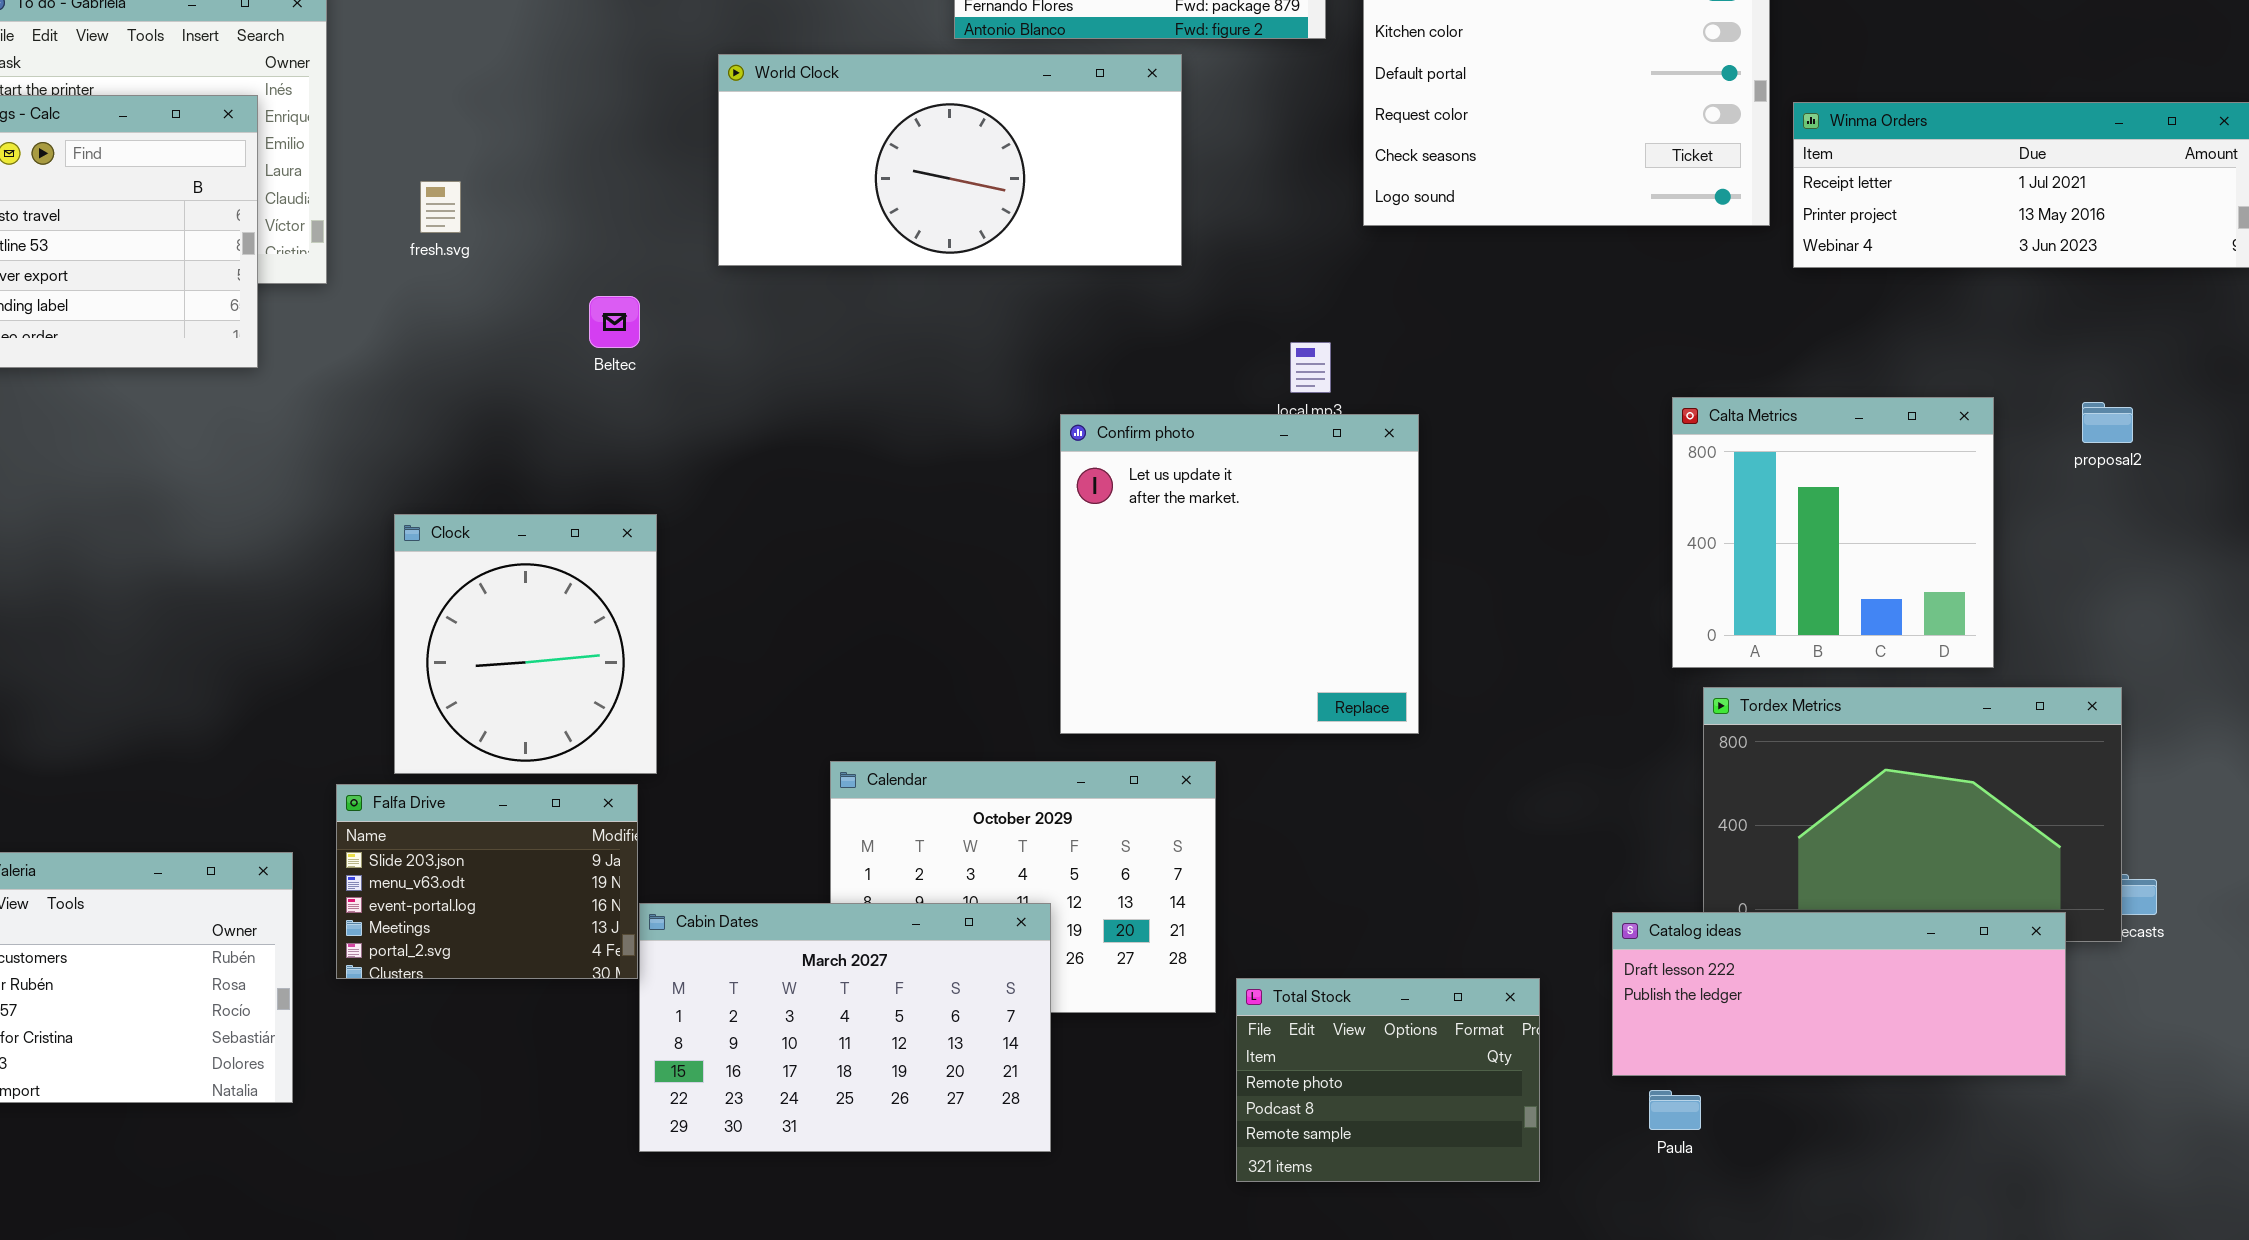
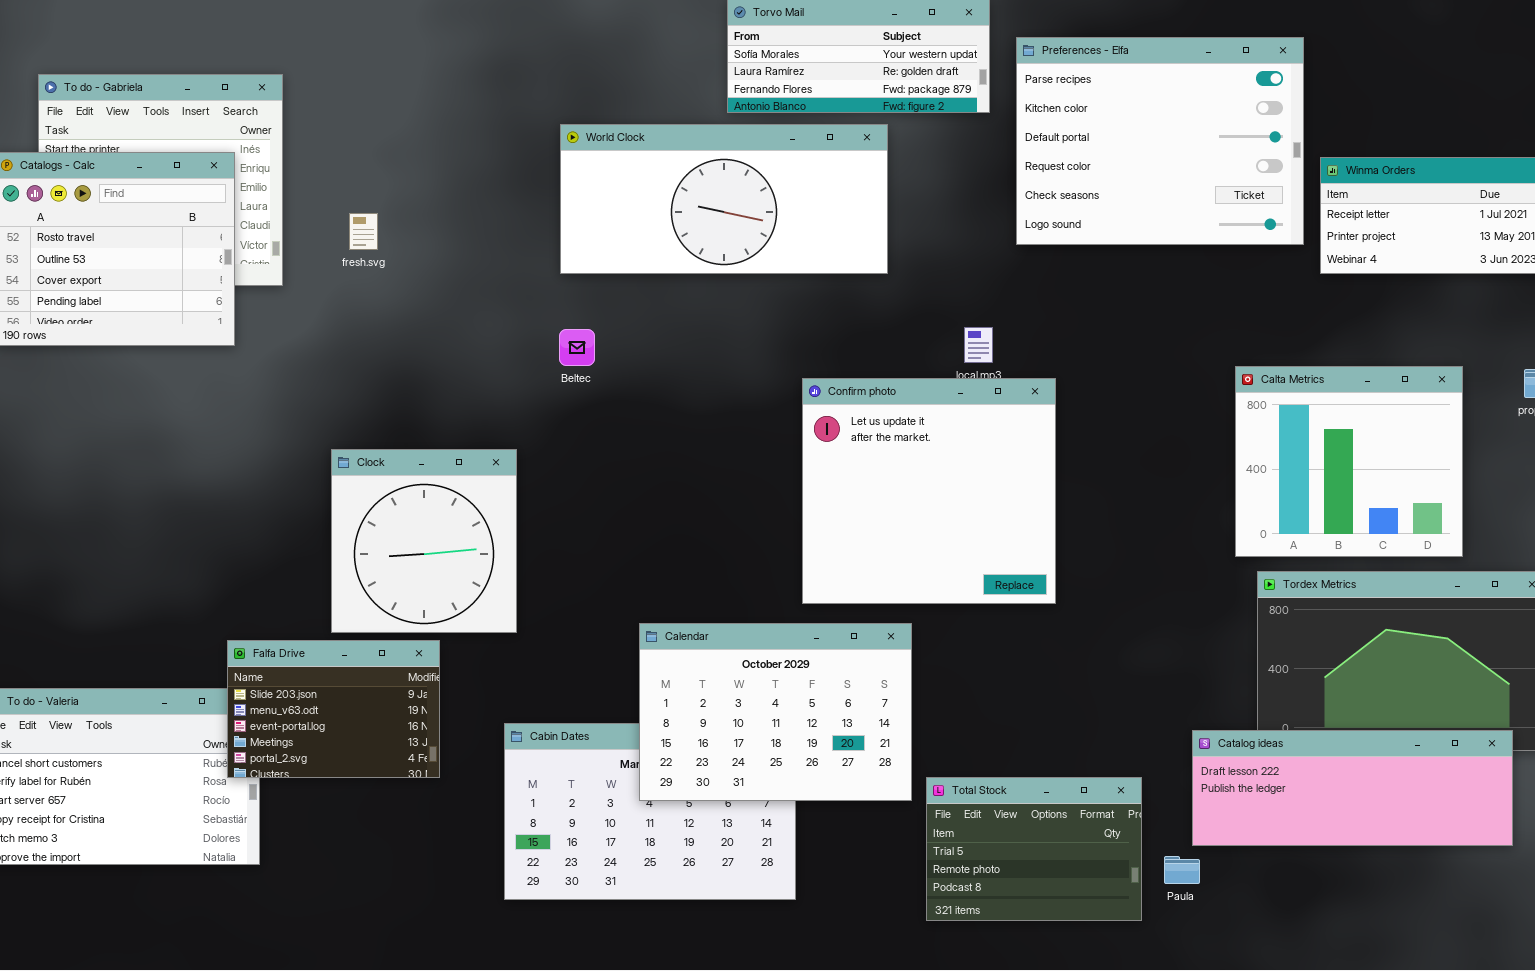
Beltec: [589,296,640,348] -> [559,329,595,366], moved
Calendar: [830,761,1216,1013] -> [639,623,912,801], raised
Falfa Drive: [336,784,638,979] -> [227,640,440,778], moved
Total Stock: [1236,978,1540,1182] -> [926,777,1142,921], scrolled up 1 row
Paula: [1649,1090,1701,1130] -> [1164,856,1200,884], moved

